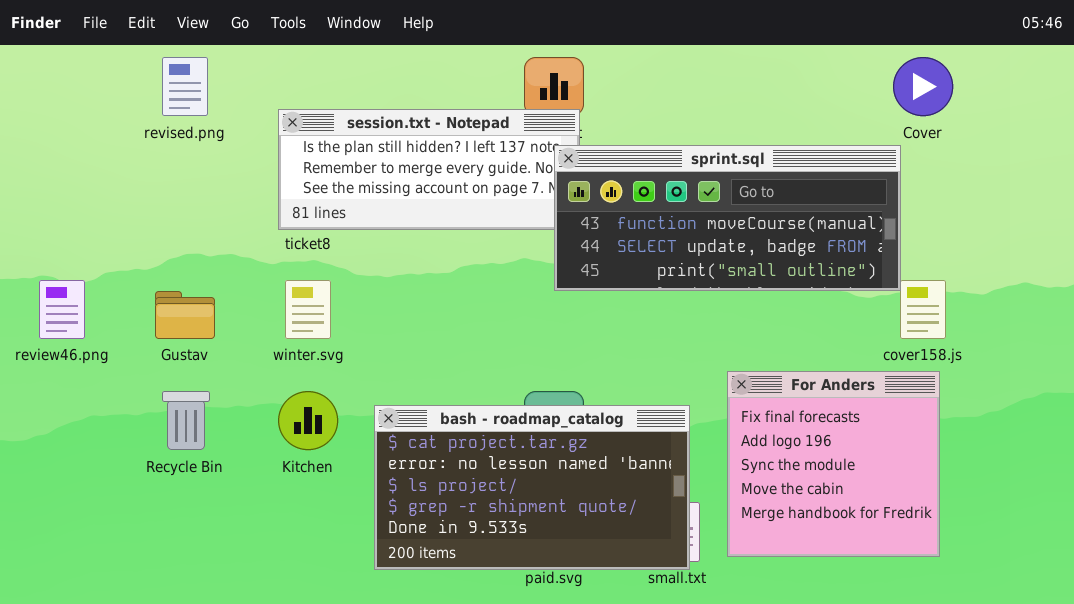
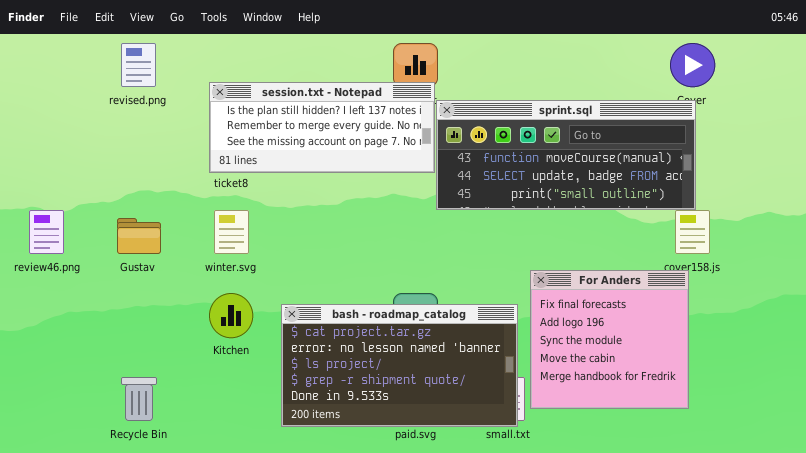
sprint.sql: [554,145,901,291] -> [436,100,696,210], moved
For Anders: [727,371,940,557] -> [530,270,689,409], moved
Recycle Bin: [162,391,210,450] -> [121,377,157,421], moved

